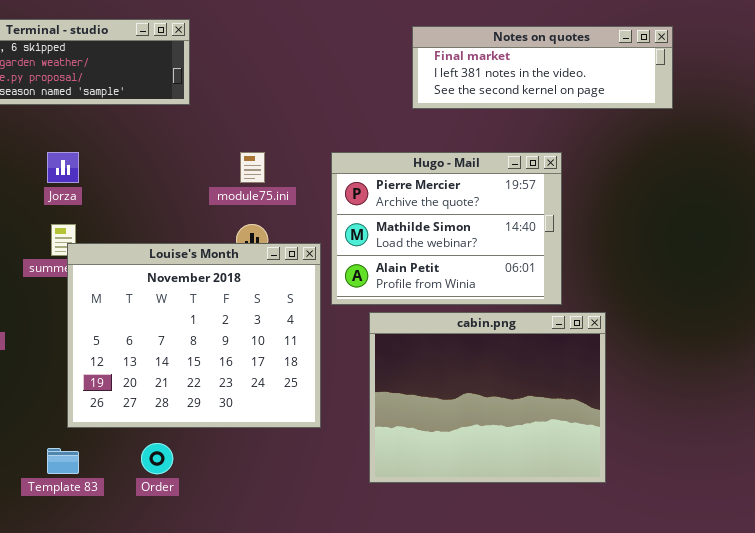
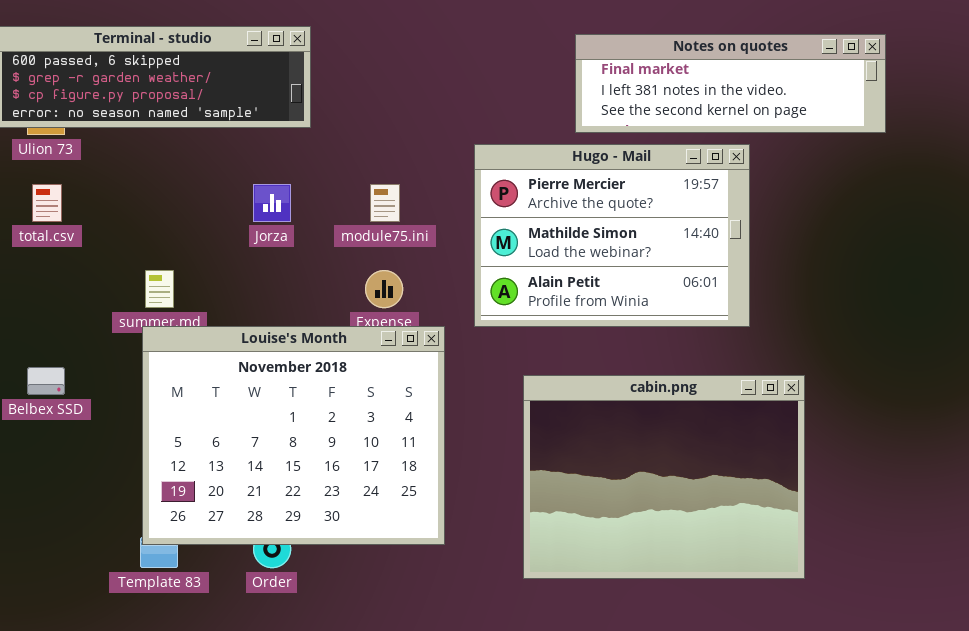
Jorza: [47,152,79,183] -> [253,184,291,222], moved
Hugo - Mail: [331,152,562,305] -> [474,144,750,327], moved
Louise's Month: [67,243,321,428] -> [142,326,445,545], moved

